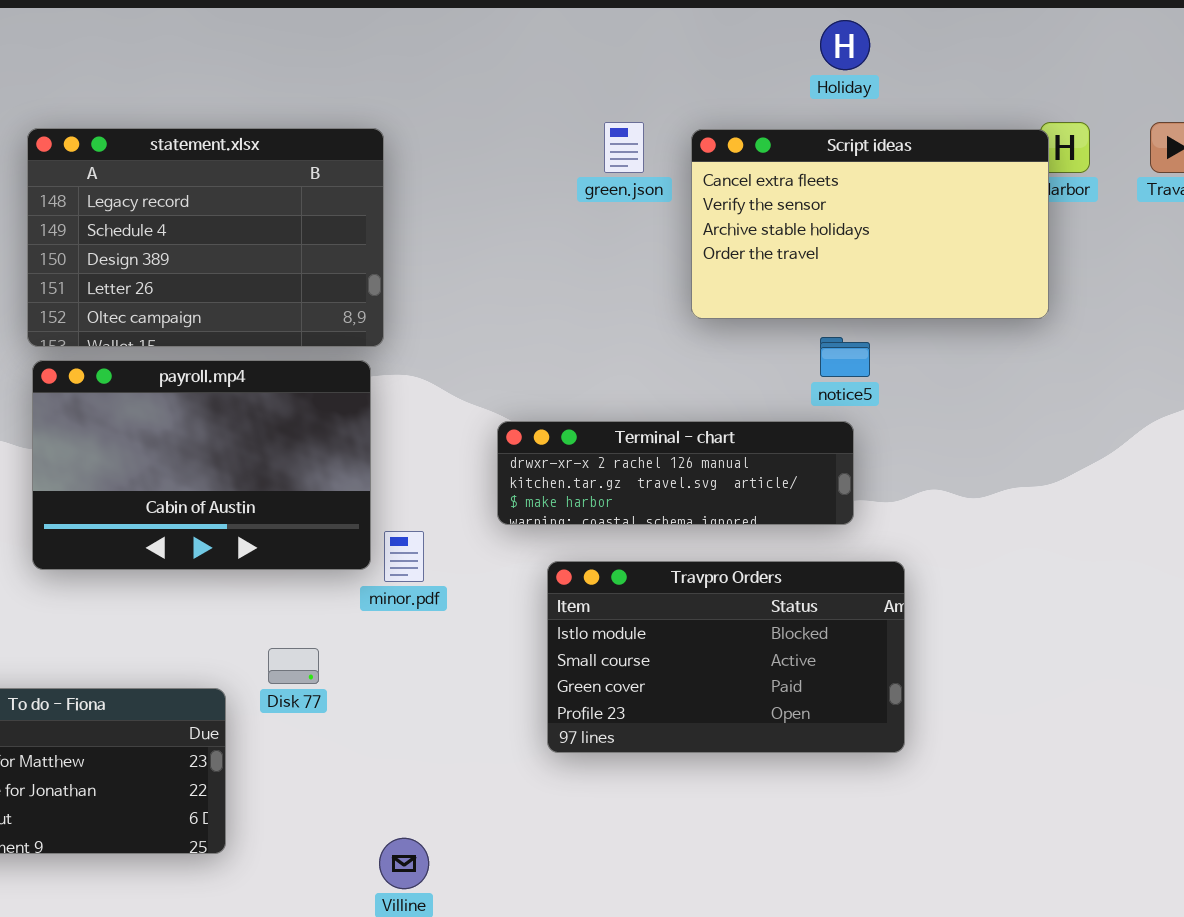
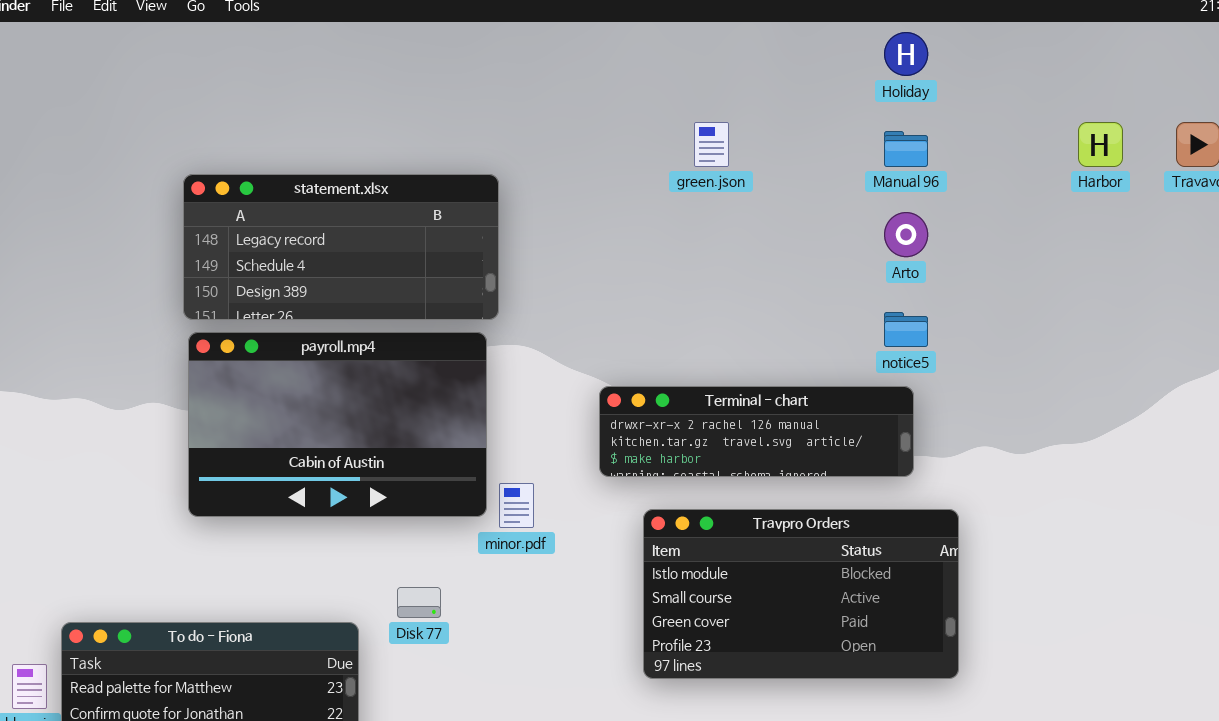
statement.xlsx: [27,128,384,347] -> [183,174,499,320], resized
Script ideas: [691,129,1049,319] -> none, closed

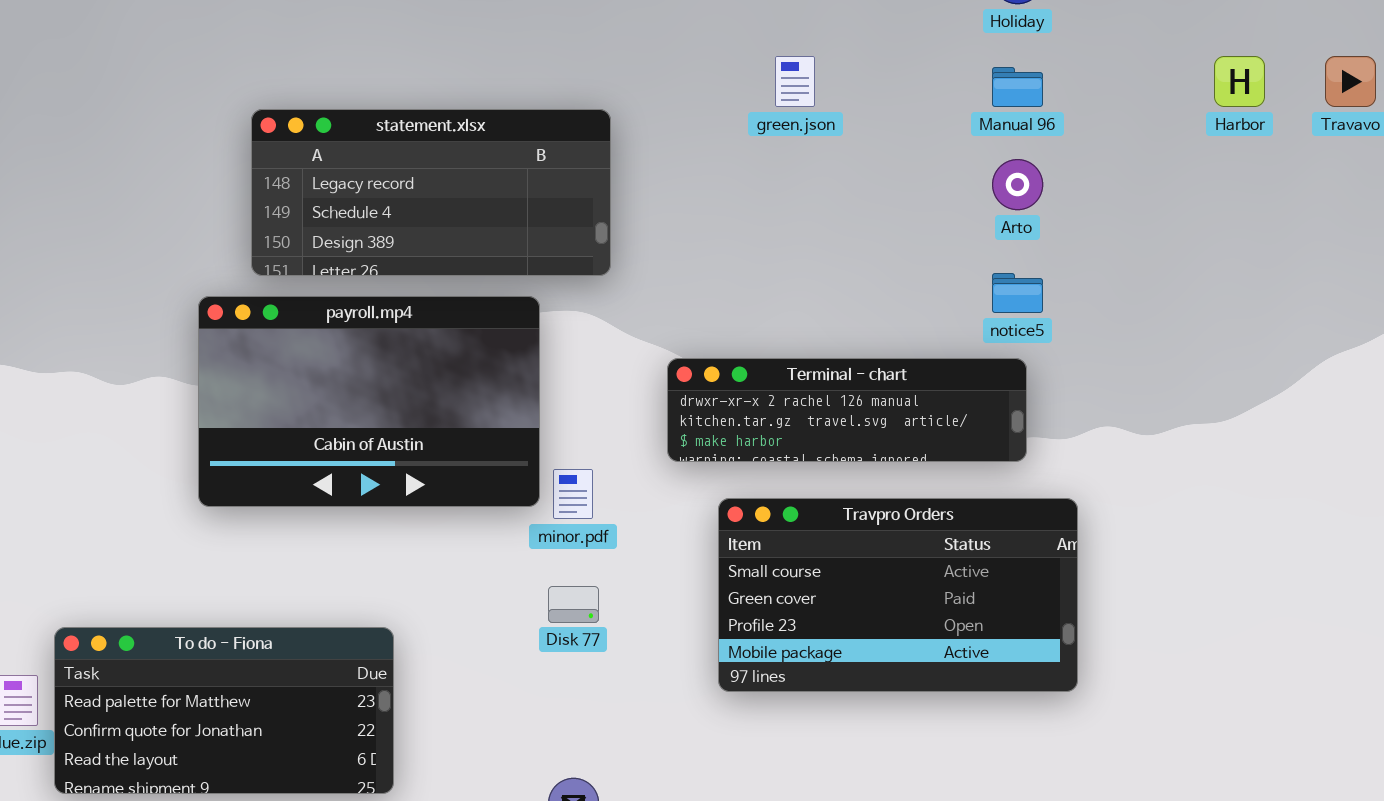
statement.xlsx: [183,174,499,320] -> [251,109,611,276], moved
Travpro Orders: [643,509,959,679] -> [718,498,1078,692], scrolled down 1 row
Disk 77: [397,587,441,618] -> [548,586,599,623], moved

